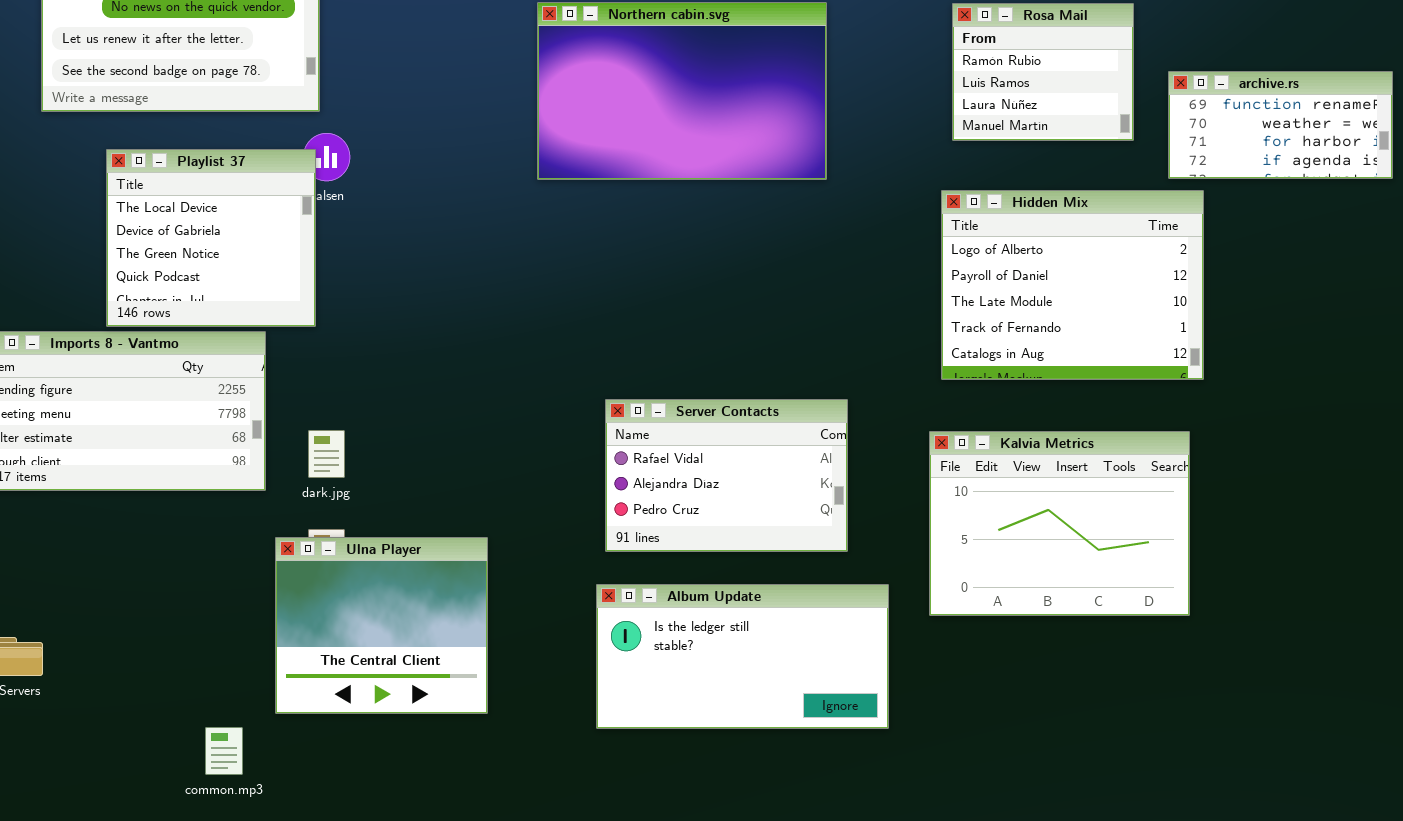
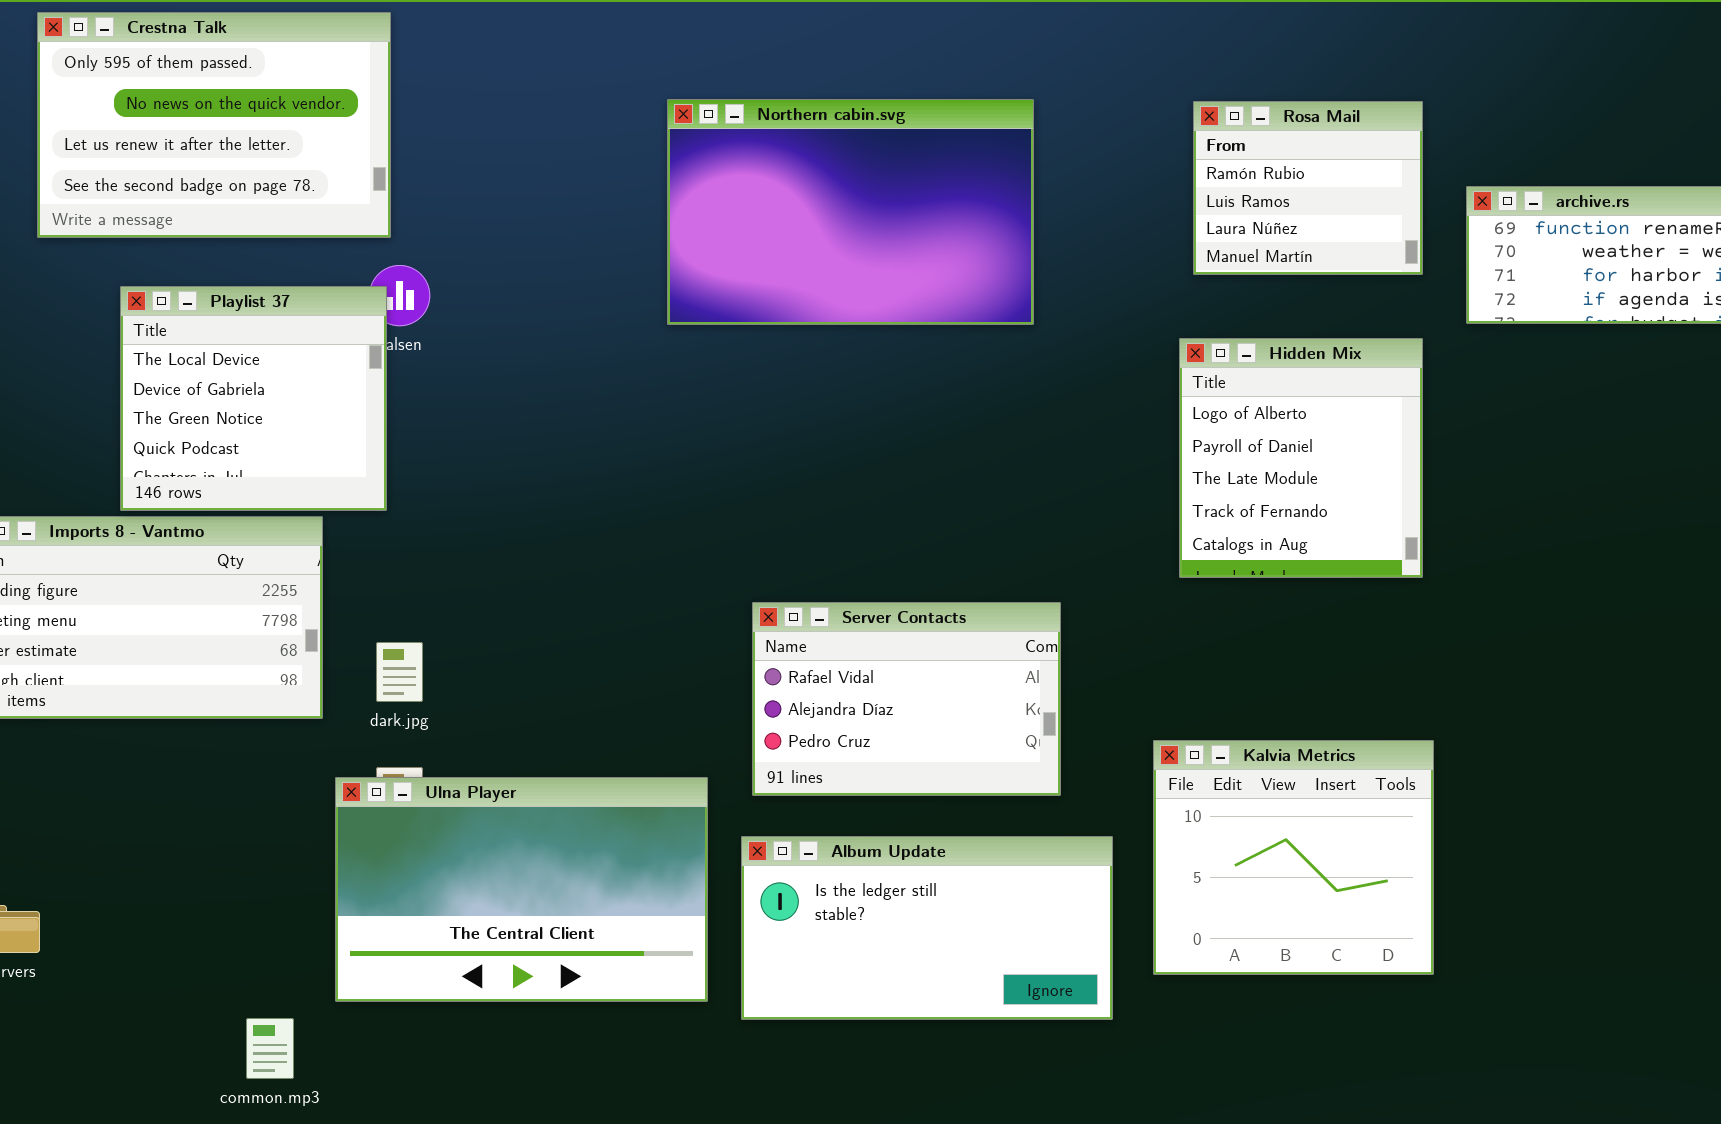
Hidden Mix: [941,190,1204,380] -> [1179,338,1423,578], resized
Kalvia Metrics: [929,431,1190,616] -> [1153,740,1434,975], moved, resized
Ulna Player: [275,537,488,714] -> [335,777,708,1002], resized

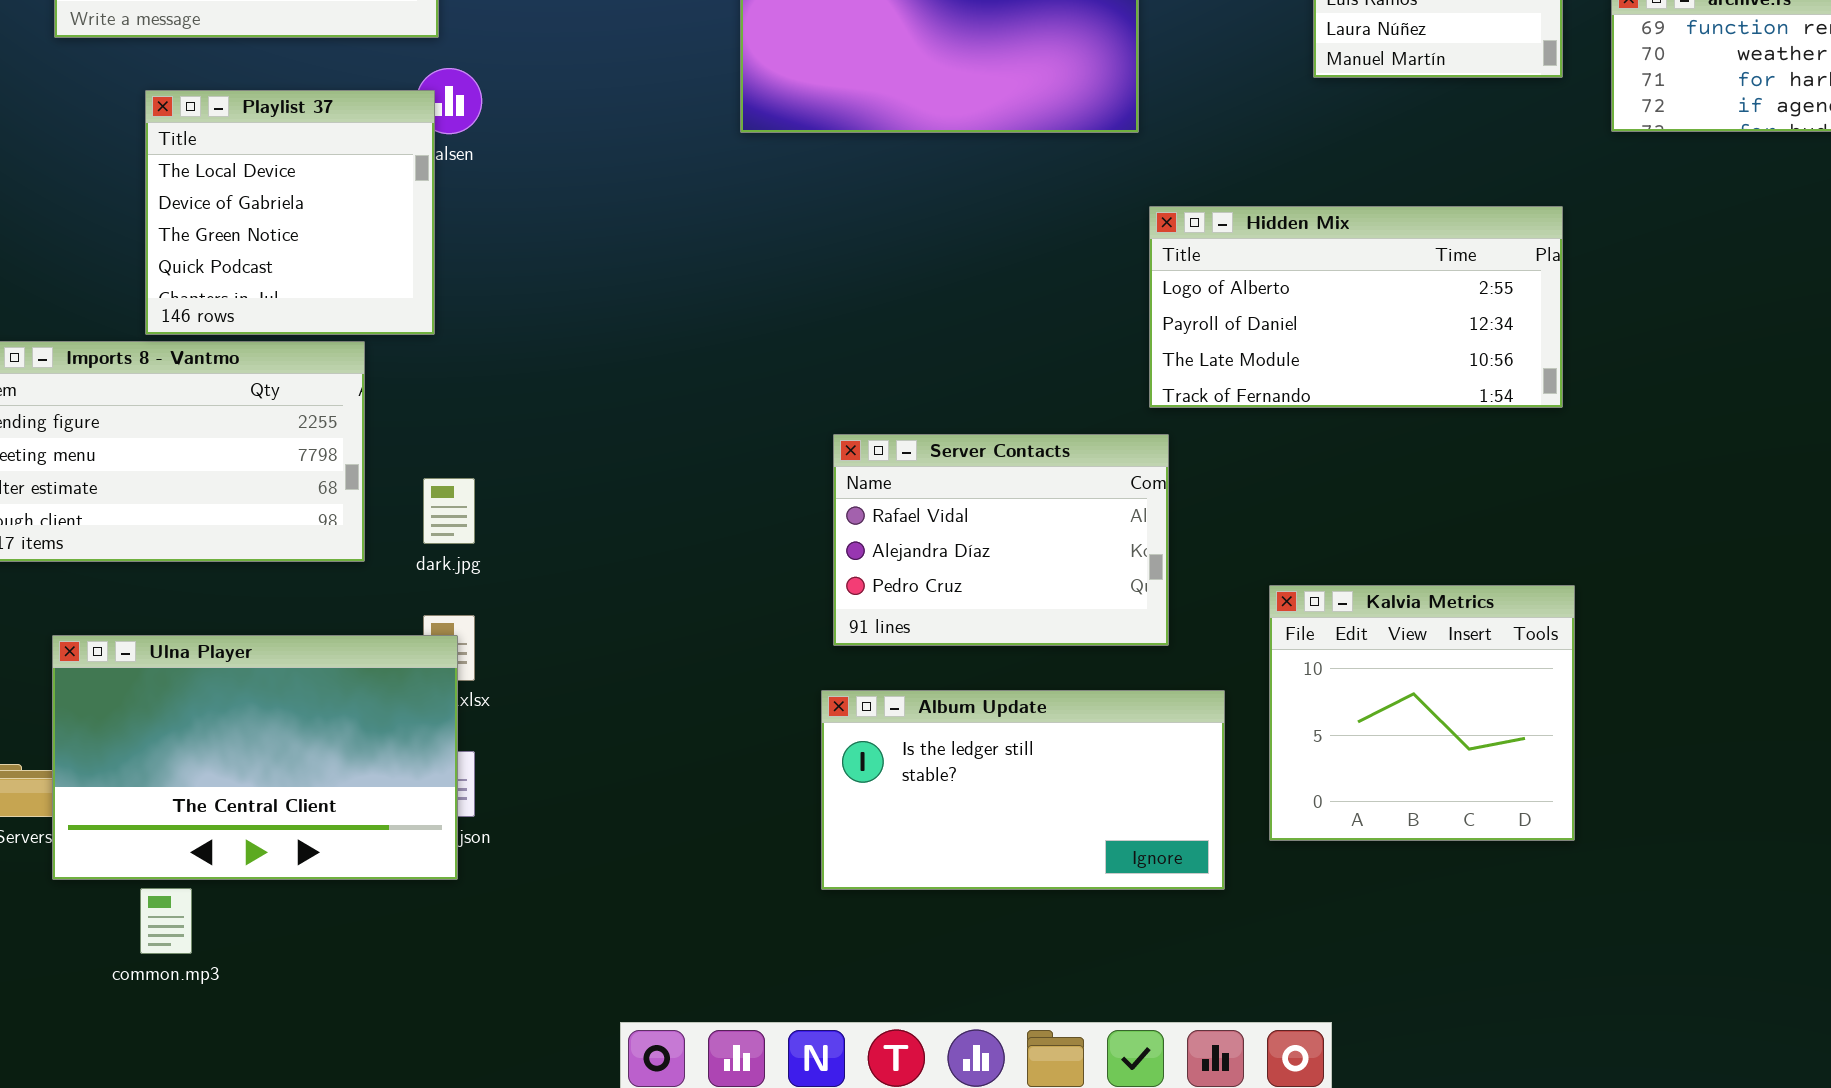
Hidden Mix: [1179,338,1423,578] -> [1149,206,1563,408], resized
Ulna Player: [335,777,708,1002] -> [52,635,458,880], moved
common.mp3: [246,1018,294,1079] -> [140,888,192,954], moved

